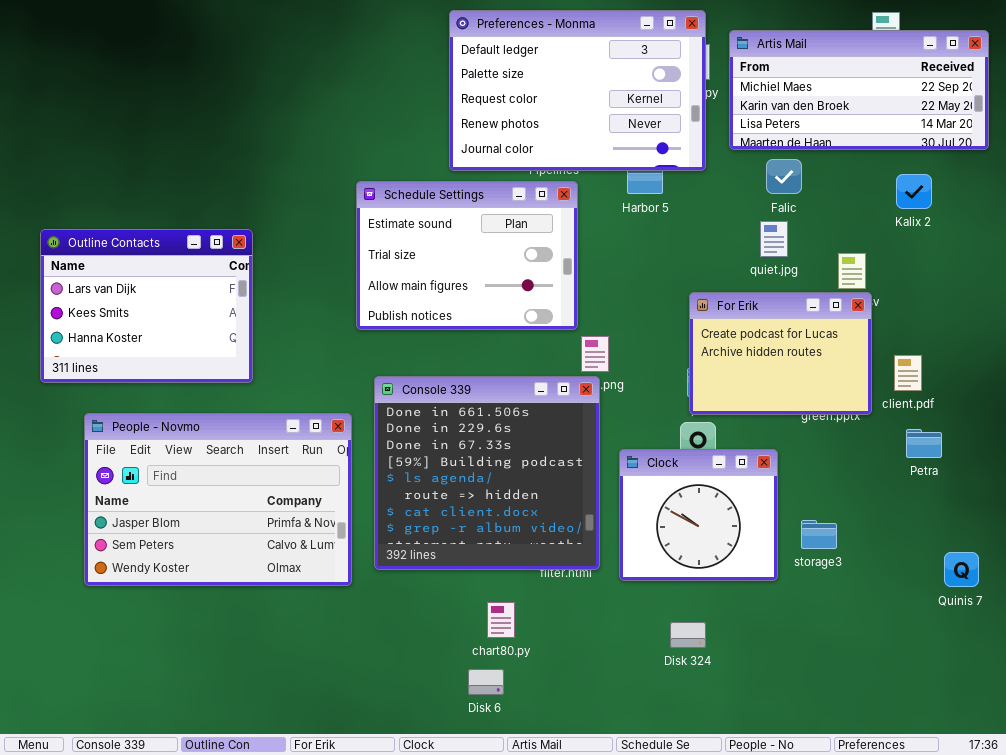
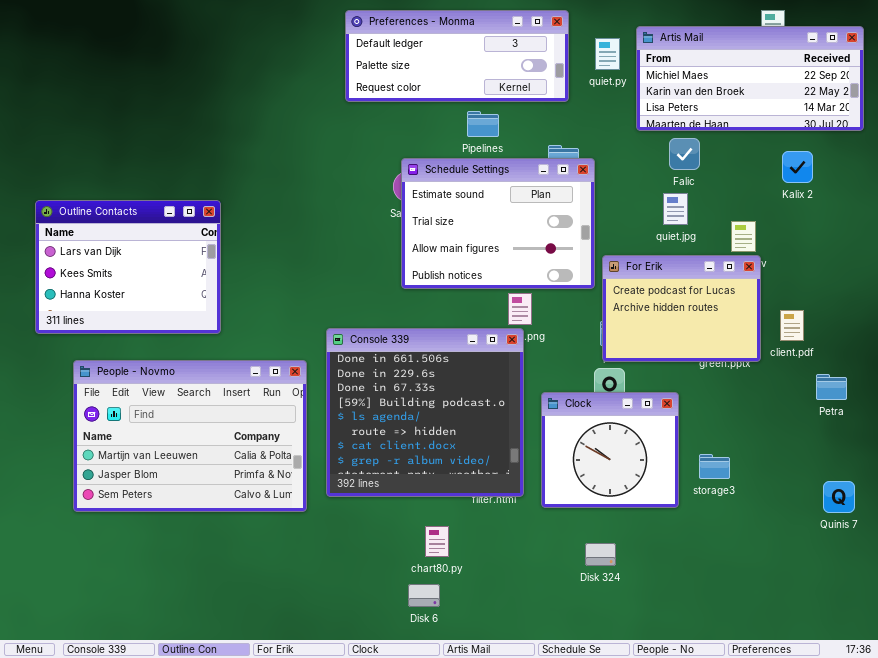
Preferences - Monma: [449,10,706,171] -> [345,10,569,102], moved, resized
Schedule Settings: [356,181,578,330] -> [401,158,595,289], moved
People - Novmo: [84,413,352,586] -> [73,360,307,512], scrolled up 1 row
Petra: [906,429,942,458] -> [816,374,847,400], moved

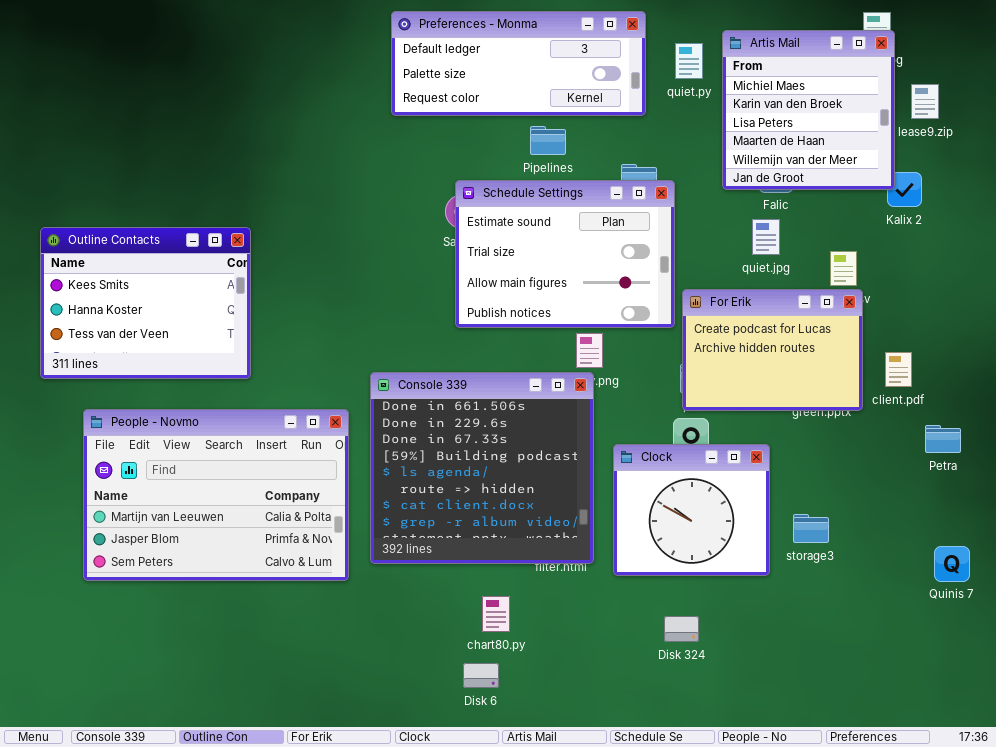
Artis Mail: [636,26,864,131] -> [722,30,895,190], resized
Outline Contacts: [35,200,221,334] -> [40,227,251,379], scrolled down 1 row

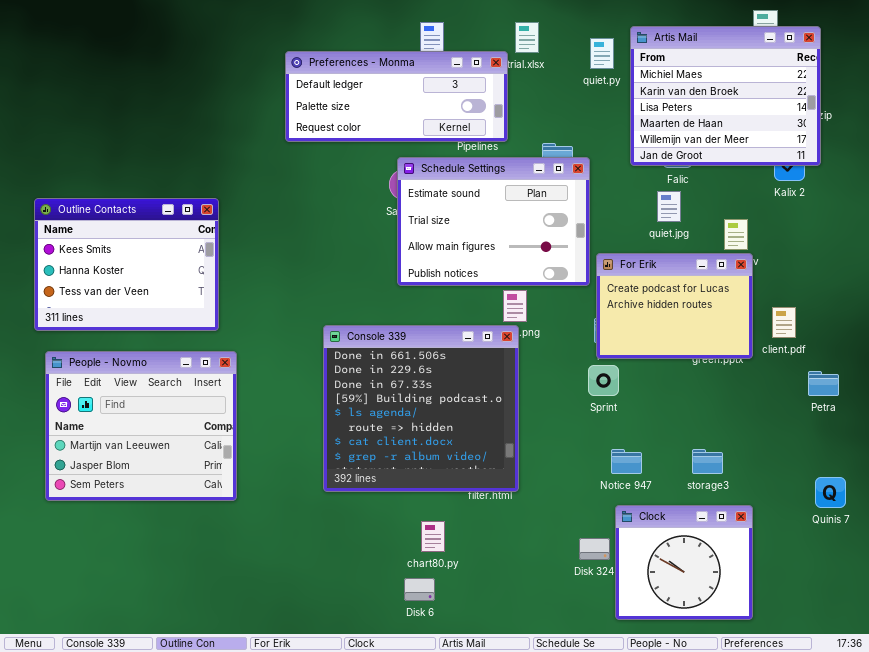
Preferences - Monma: [391,11,646,116] -> [285,51,508,142], moved
Artis Mail: [722,30,895,190] -> [630,26,821,166], resized
People - Novmo: [83,409,349,581] -> [45,351,237,501], moved, resized
Clock: [613,444,770,576] -> [615,505,753,620], moved

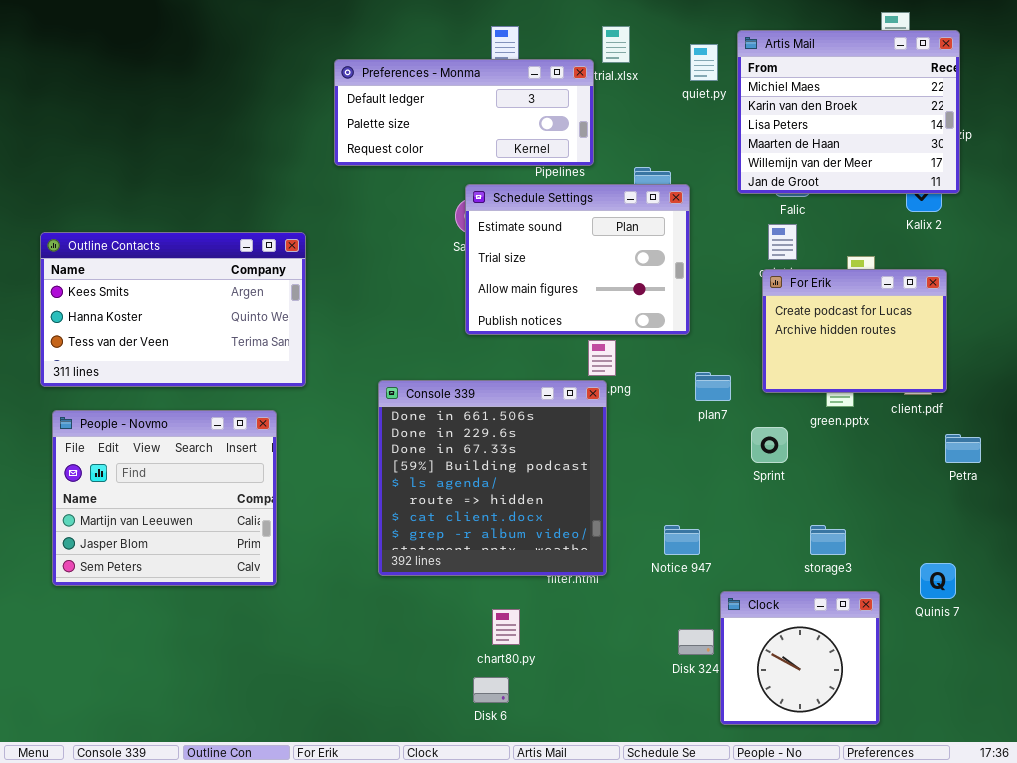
Outline Contacts: [34,198,219,331] -> [40,232,306,387], resized
For Erik: [596,253,753,359] -> [762,269,947,393], moved
Sprint: [588,365,619,396] -> [751,427,788,463], moved
Notice 947: [611,449,642,474] -> [664,525,700,555], moved
Quinis 7: [815,477,846,508] -> [920,563,956,599], moved

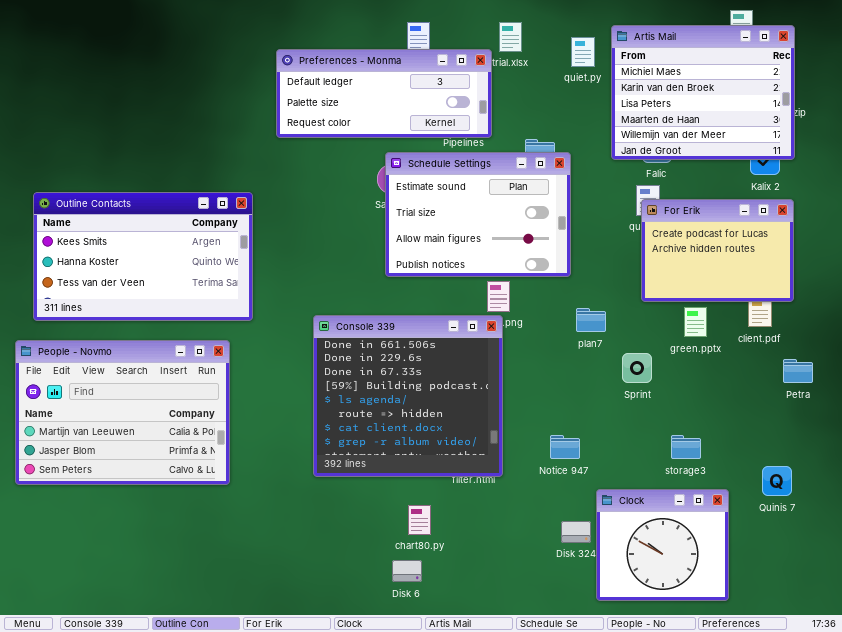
For Erik: [762,269,947,393] -> [641,199,794,302], moved
People - Novmo: [52,410,277,586] -> [15,340,230,485], resized

